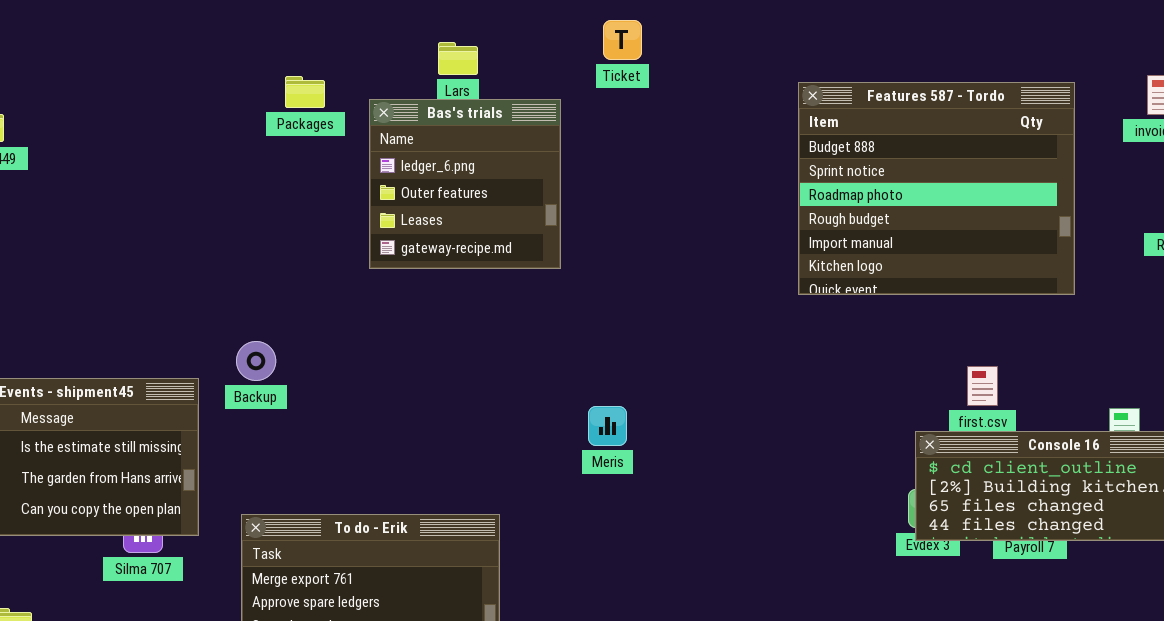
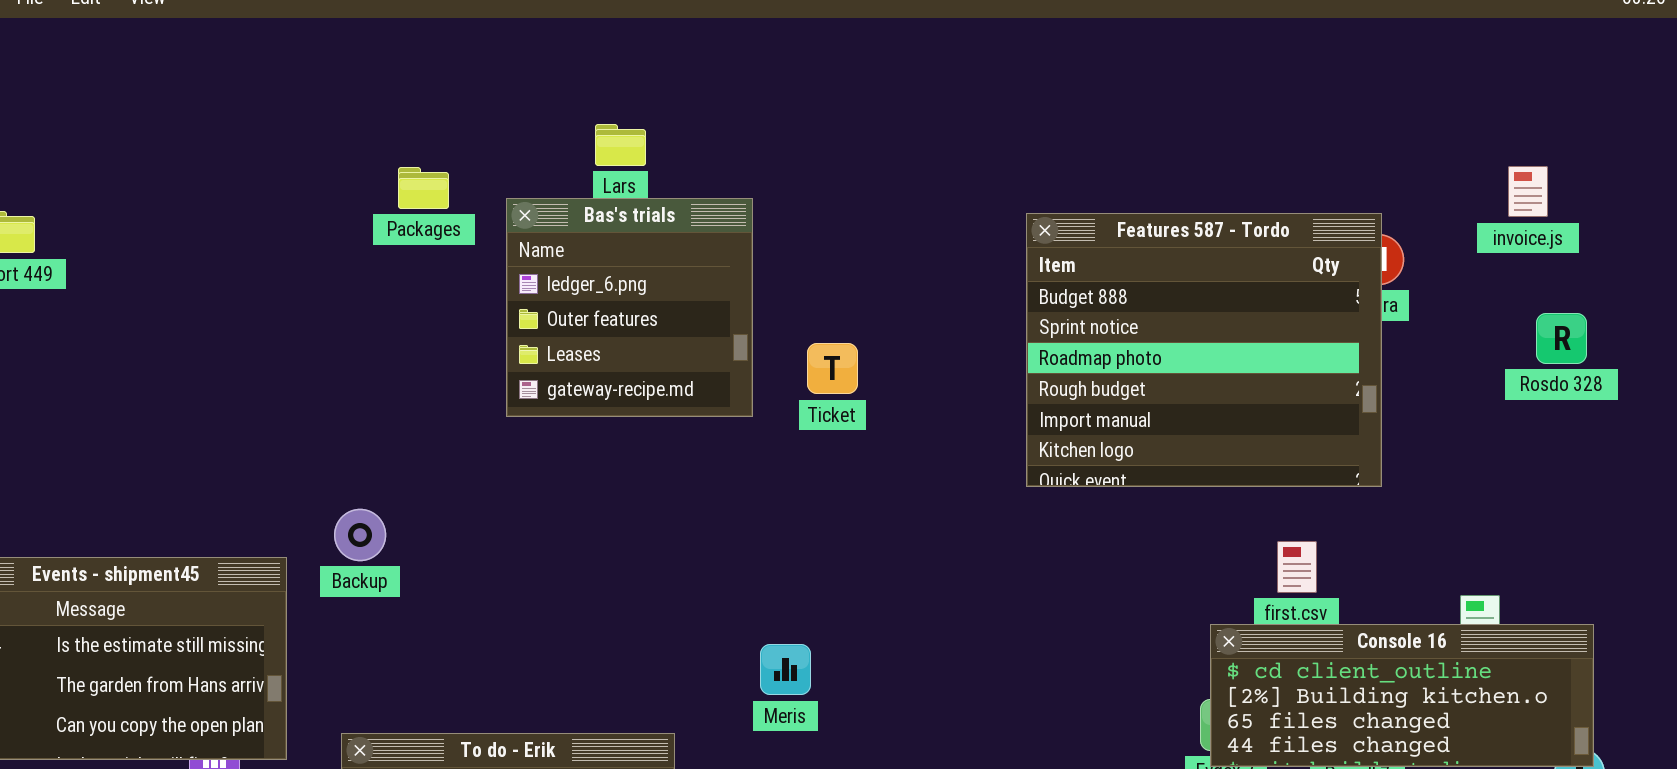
Ticket: [603,20,642,60] -> [807,343,858,394], moved
Features 587 - Tordo: [798,82,1075,295] -> [1026,213,1382,487], moved
Meris: [588,406,627,446] -> [760,644,811,695], moved

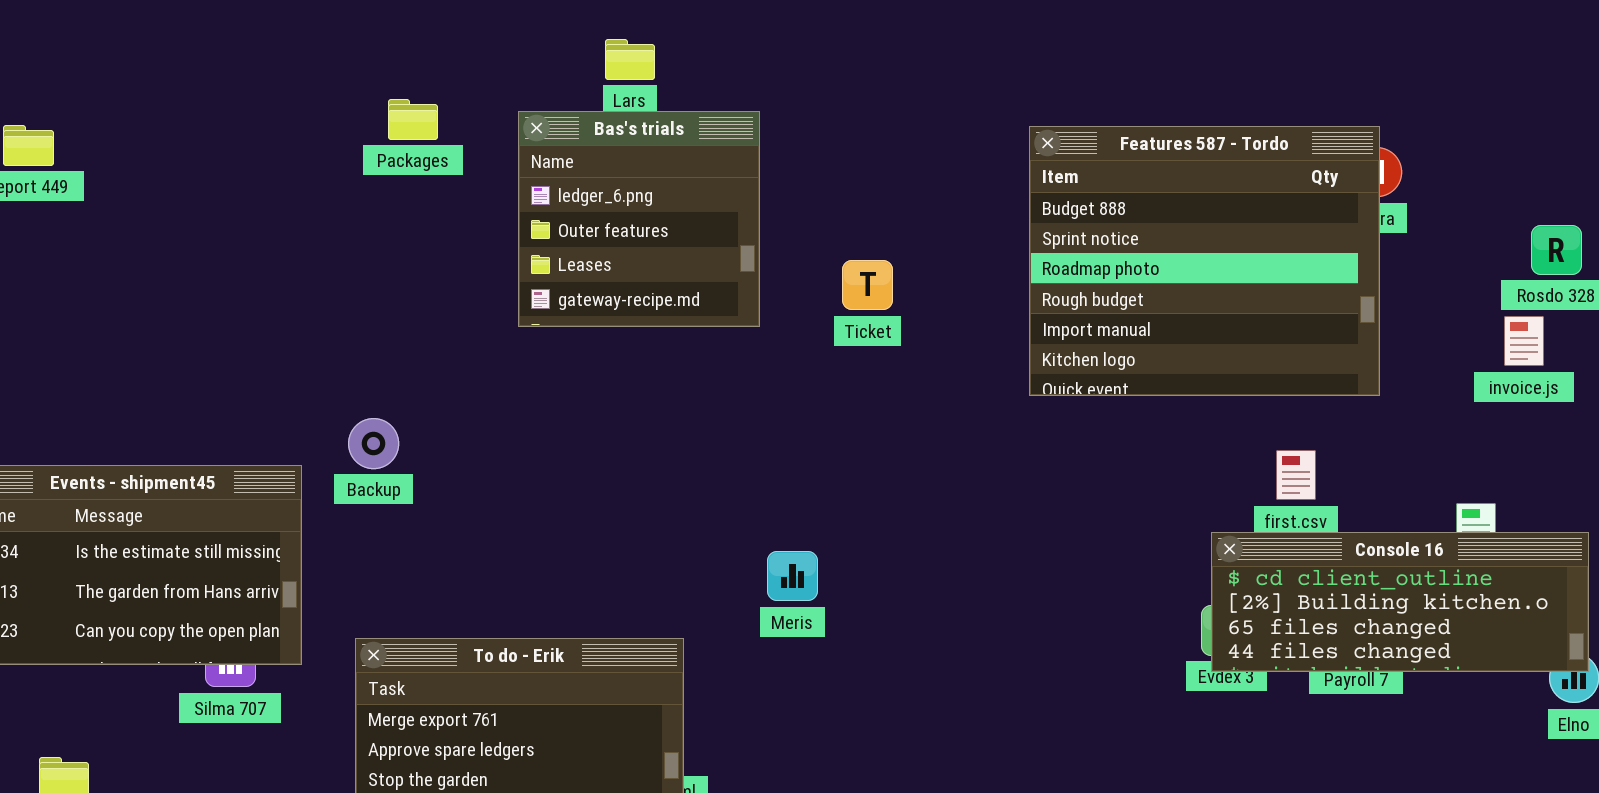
invoice.js: [1508,166,1548,217] -> [1504,316,1544,366], moved
Packages: [398,167,449,209] -> [388,99,438,140], moved
Ticket: [807,343,858,394] -> [842,260,893,310], moved

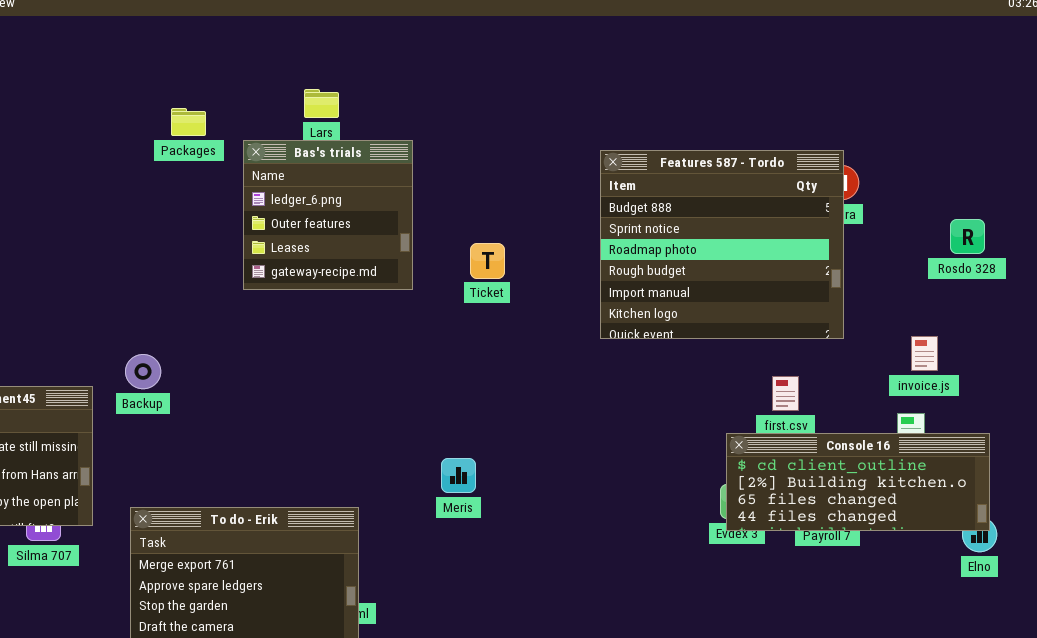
Packages: [388,99,438,140] -> [171,108,206,136], moved
invoice.js: [1504,316,1544,366] -> [911,336,938,371], moved
Meris: [767,551,818,601] -> [441,458,476,493], moved

